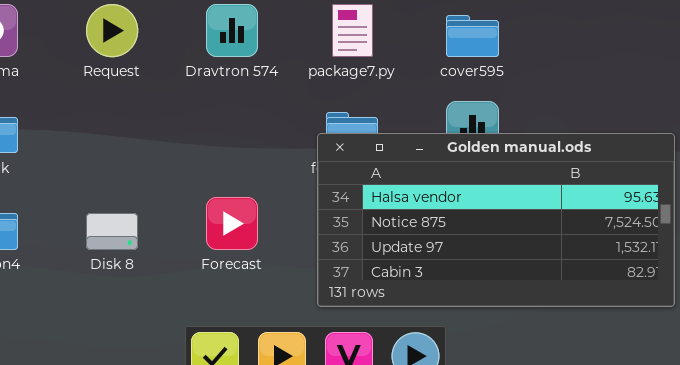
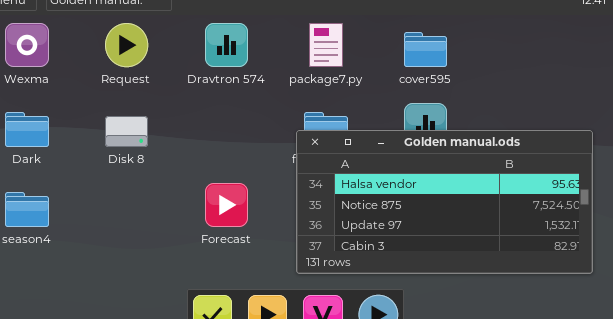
Disk 8: [86,213,138,250] -> [105,116,148,147], moved

